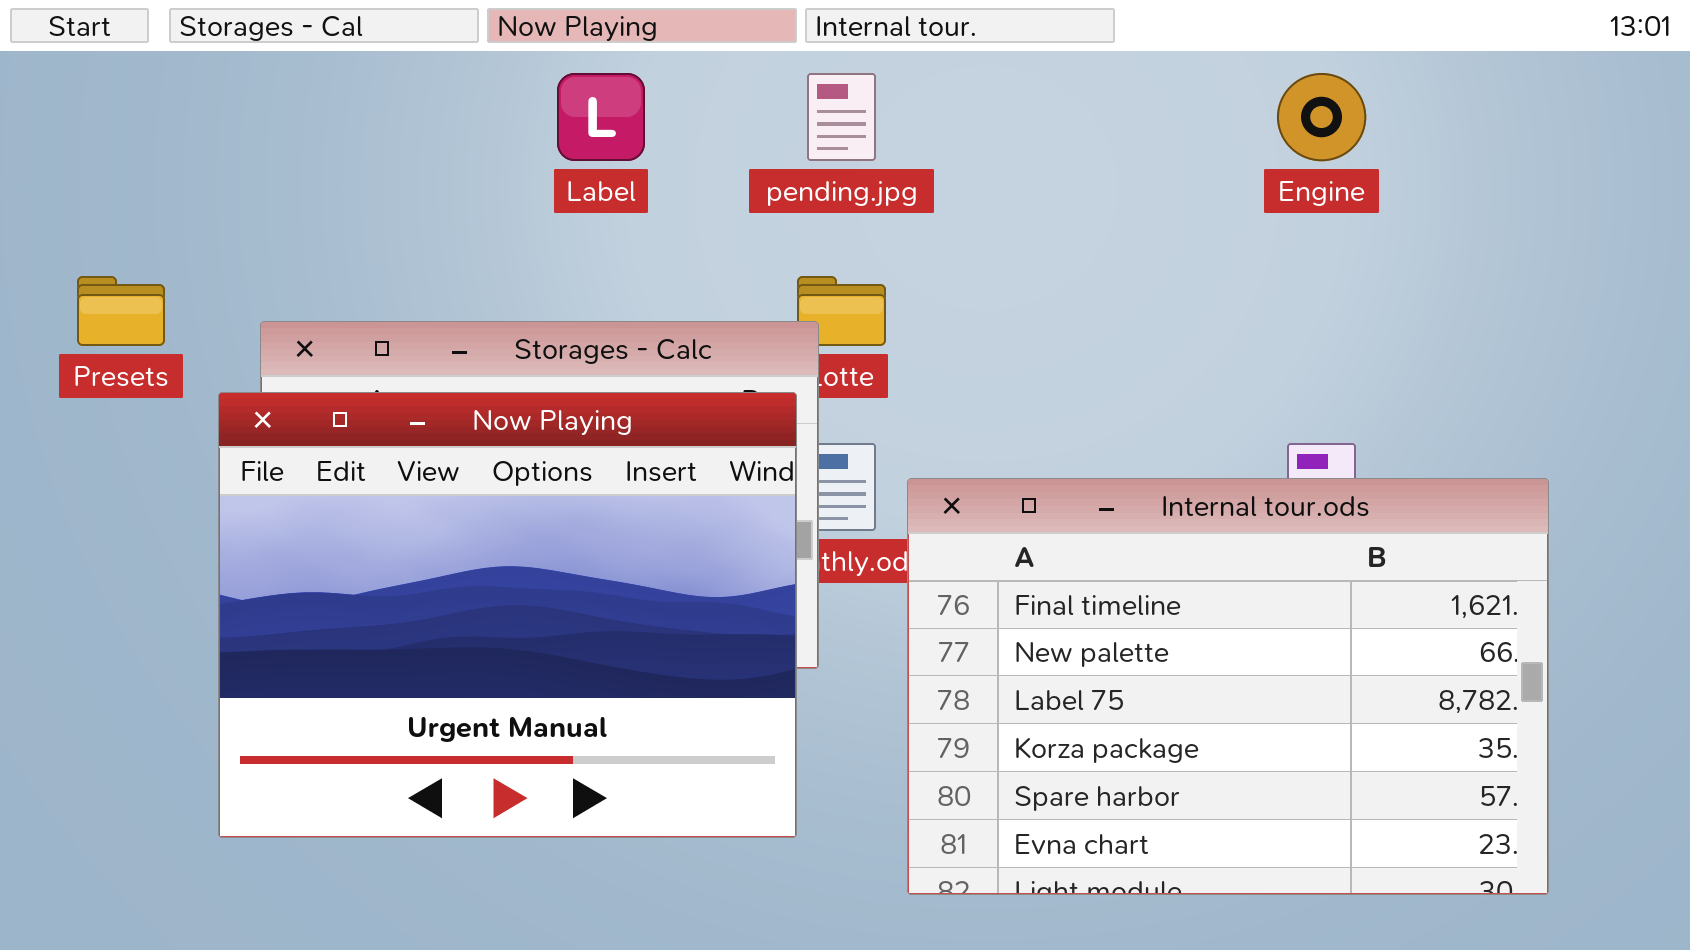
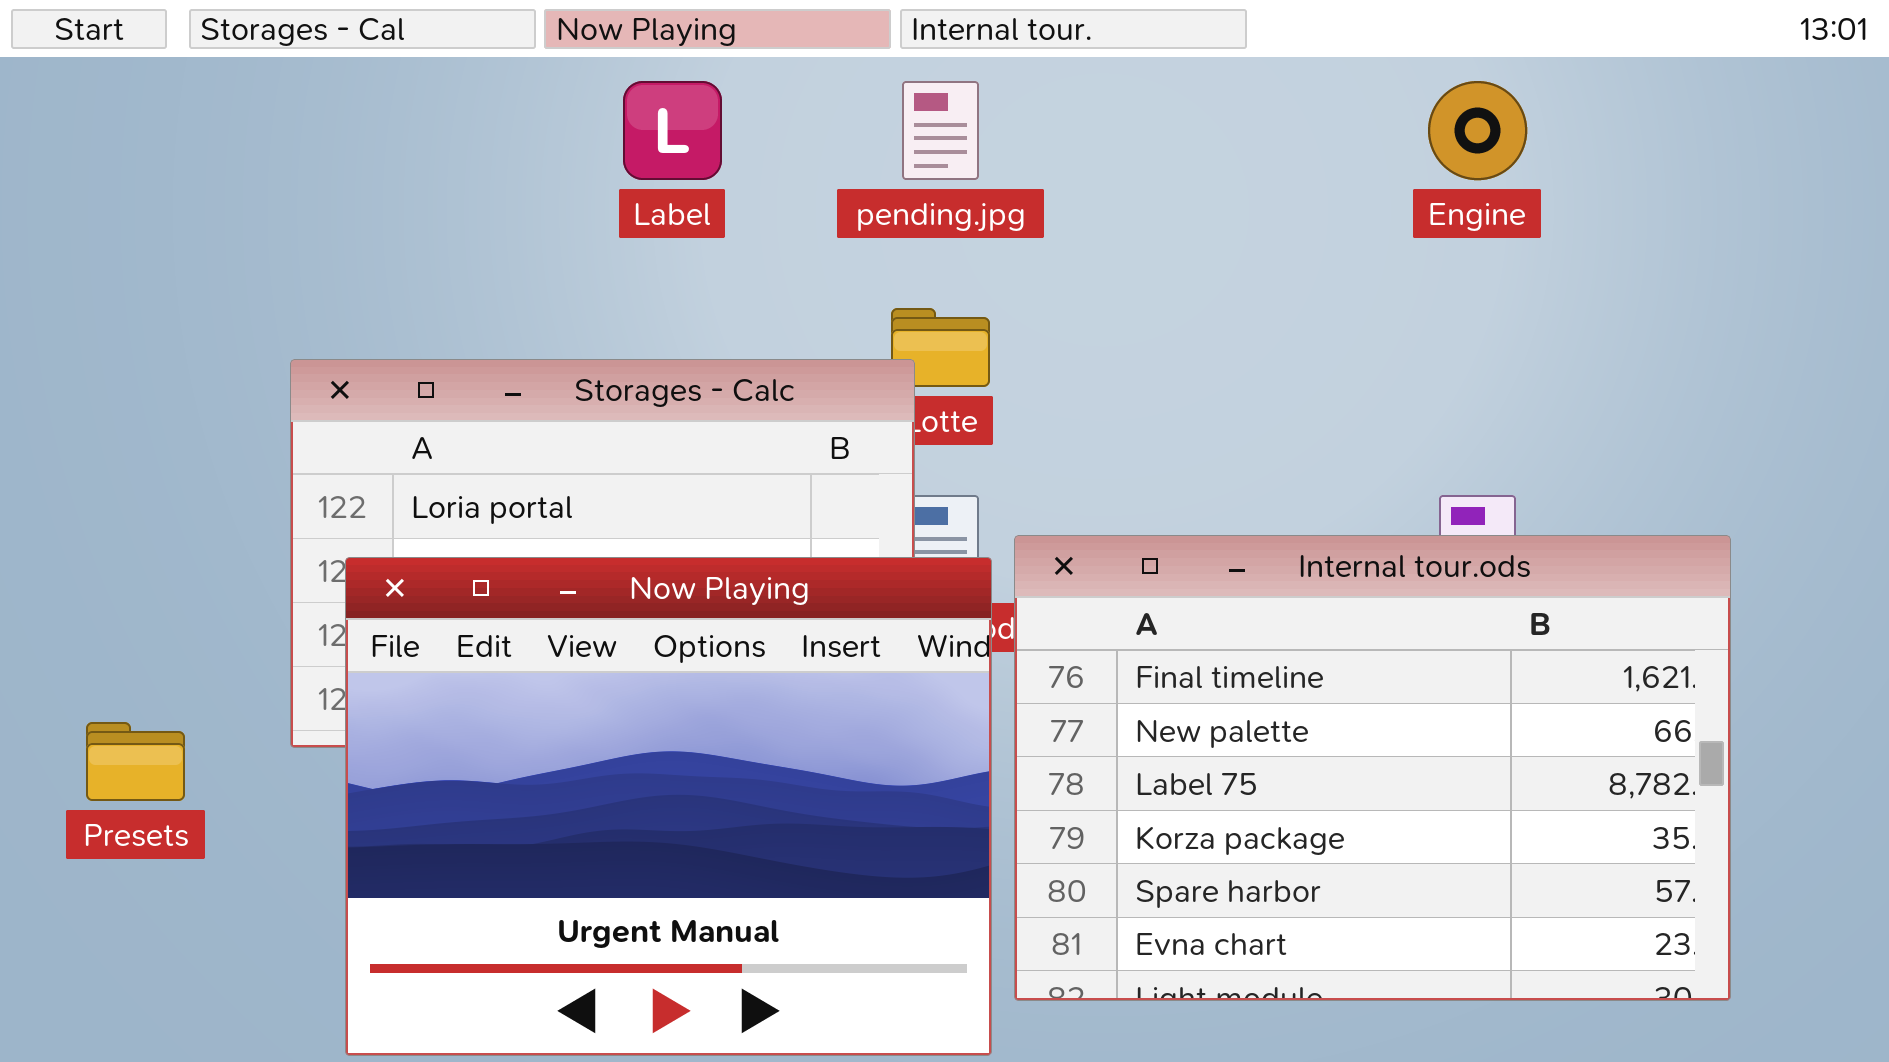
Presets: [77,276,165,346] -> [86,722,185,801], moved
Now Playing: [218,392,797,838] -> [345,557,992,1056], moved

